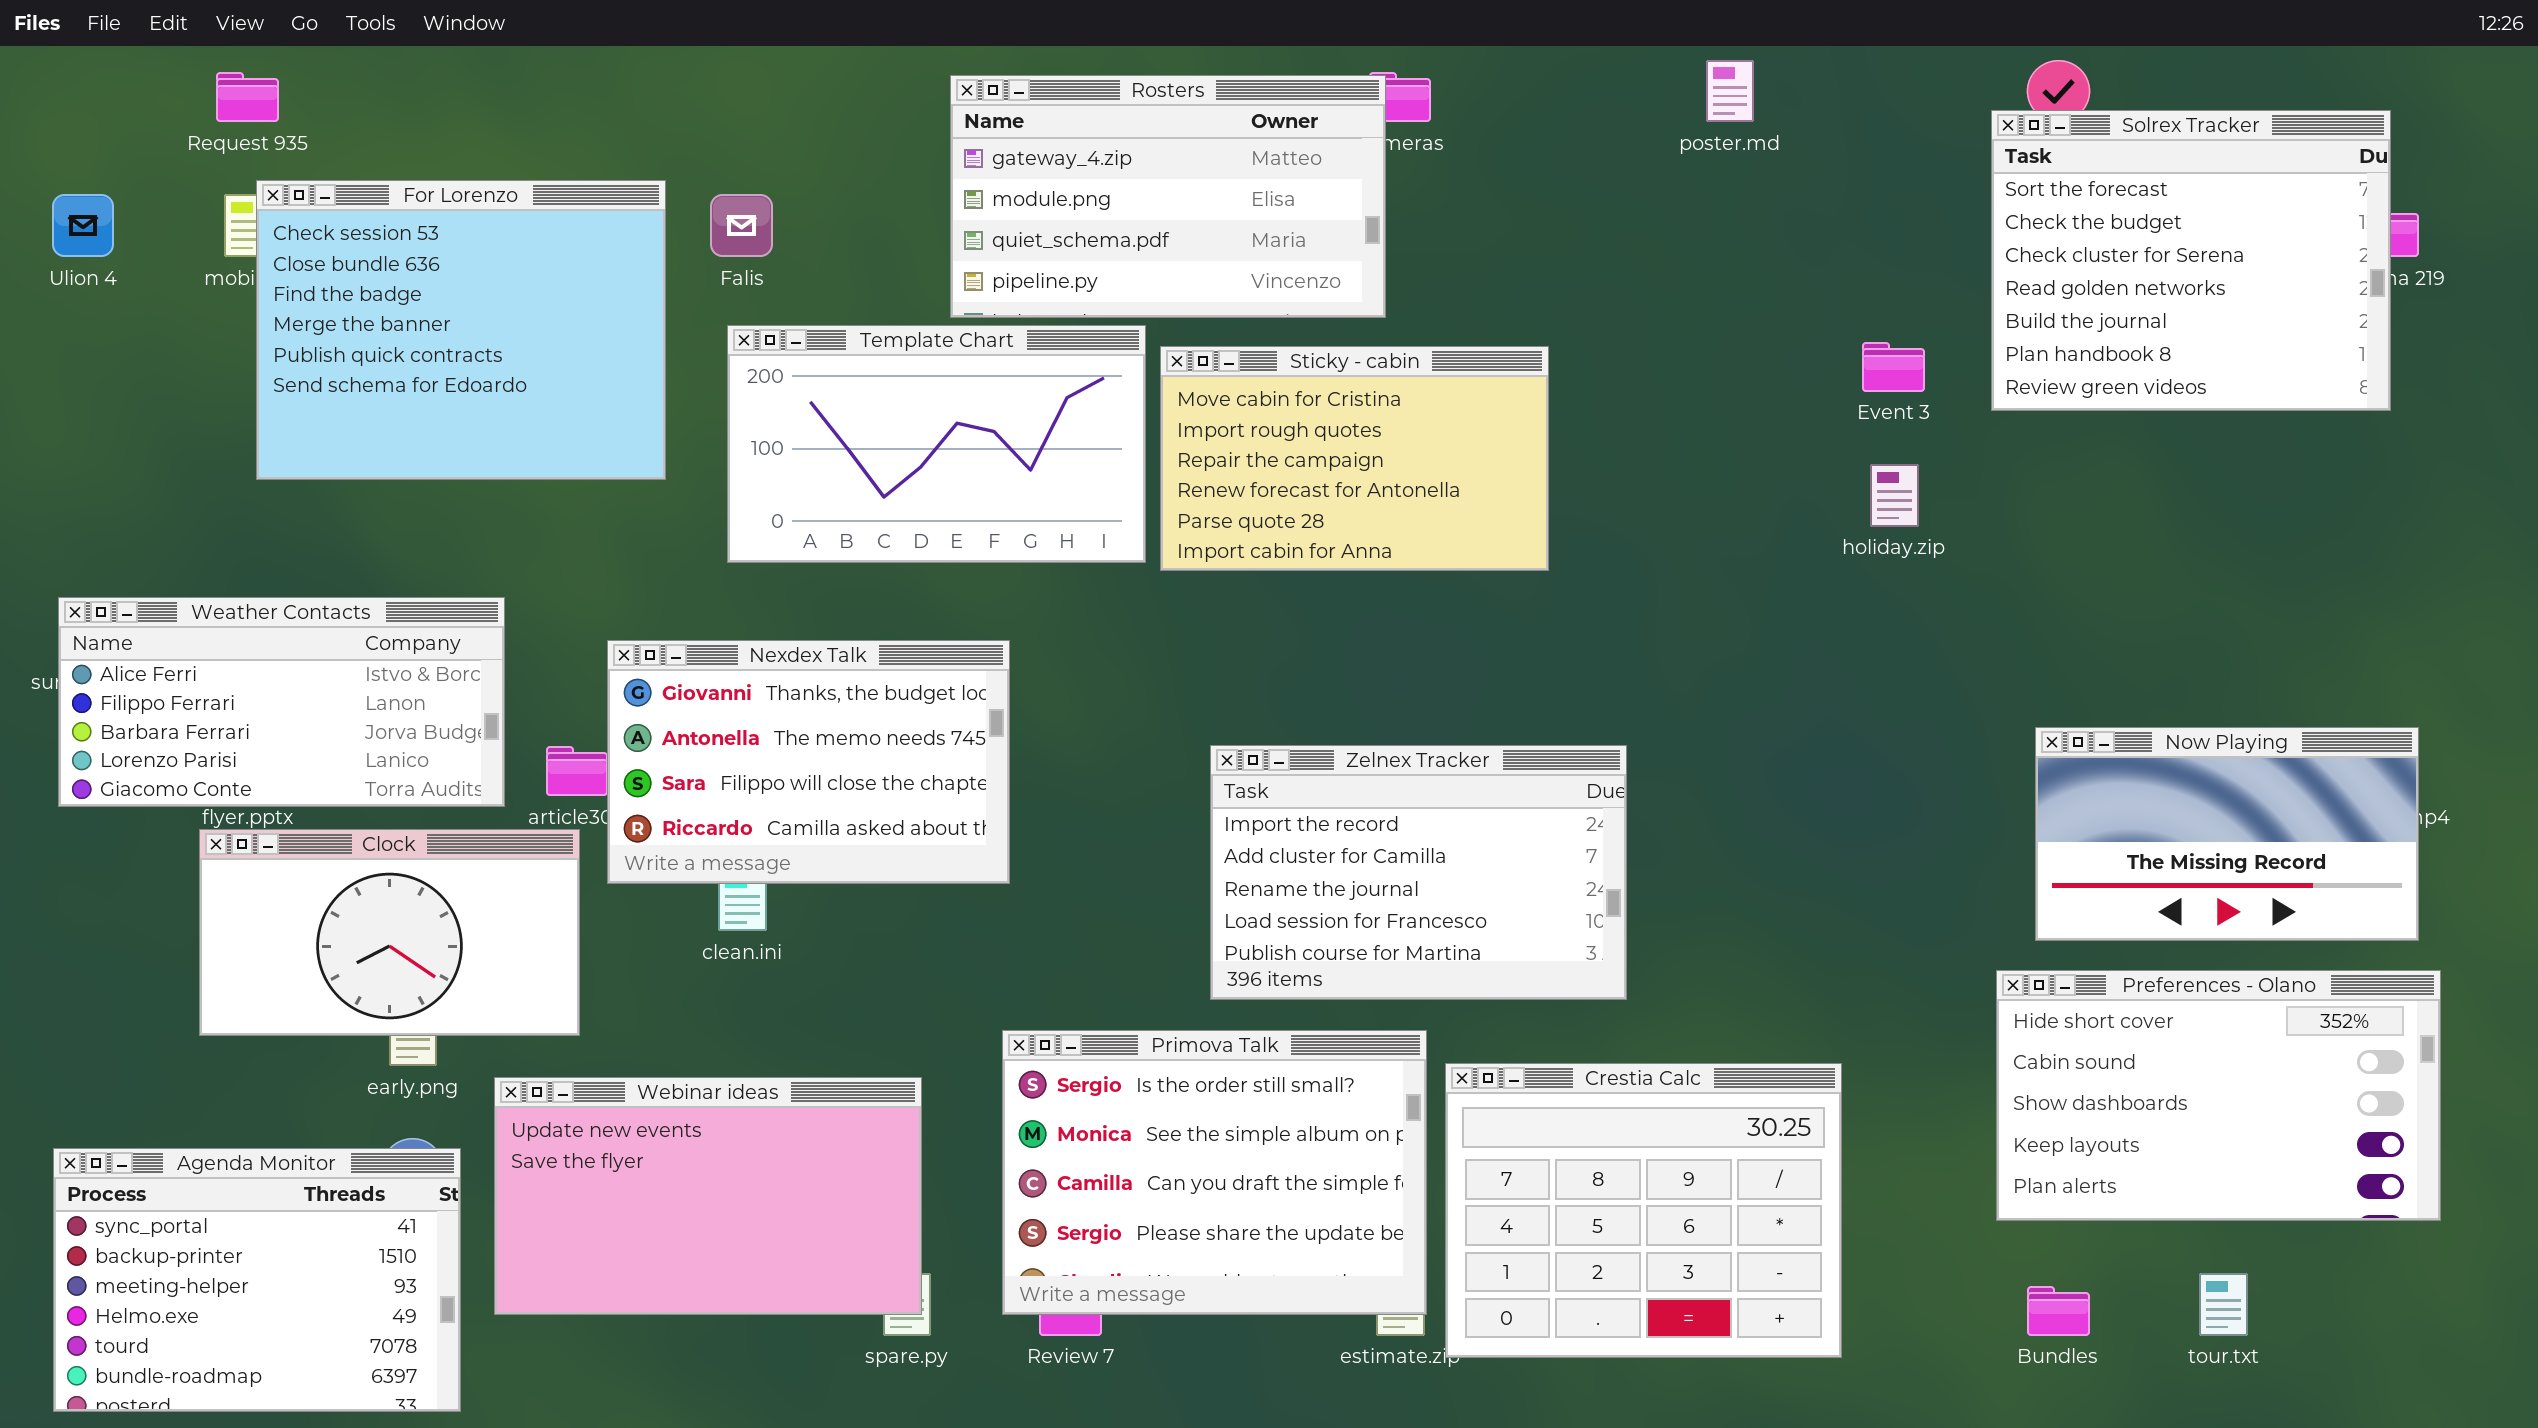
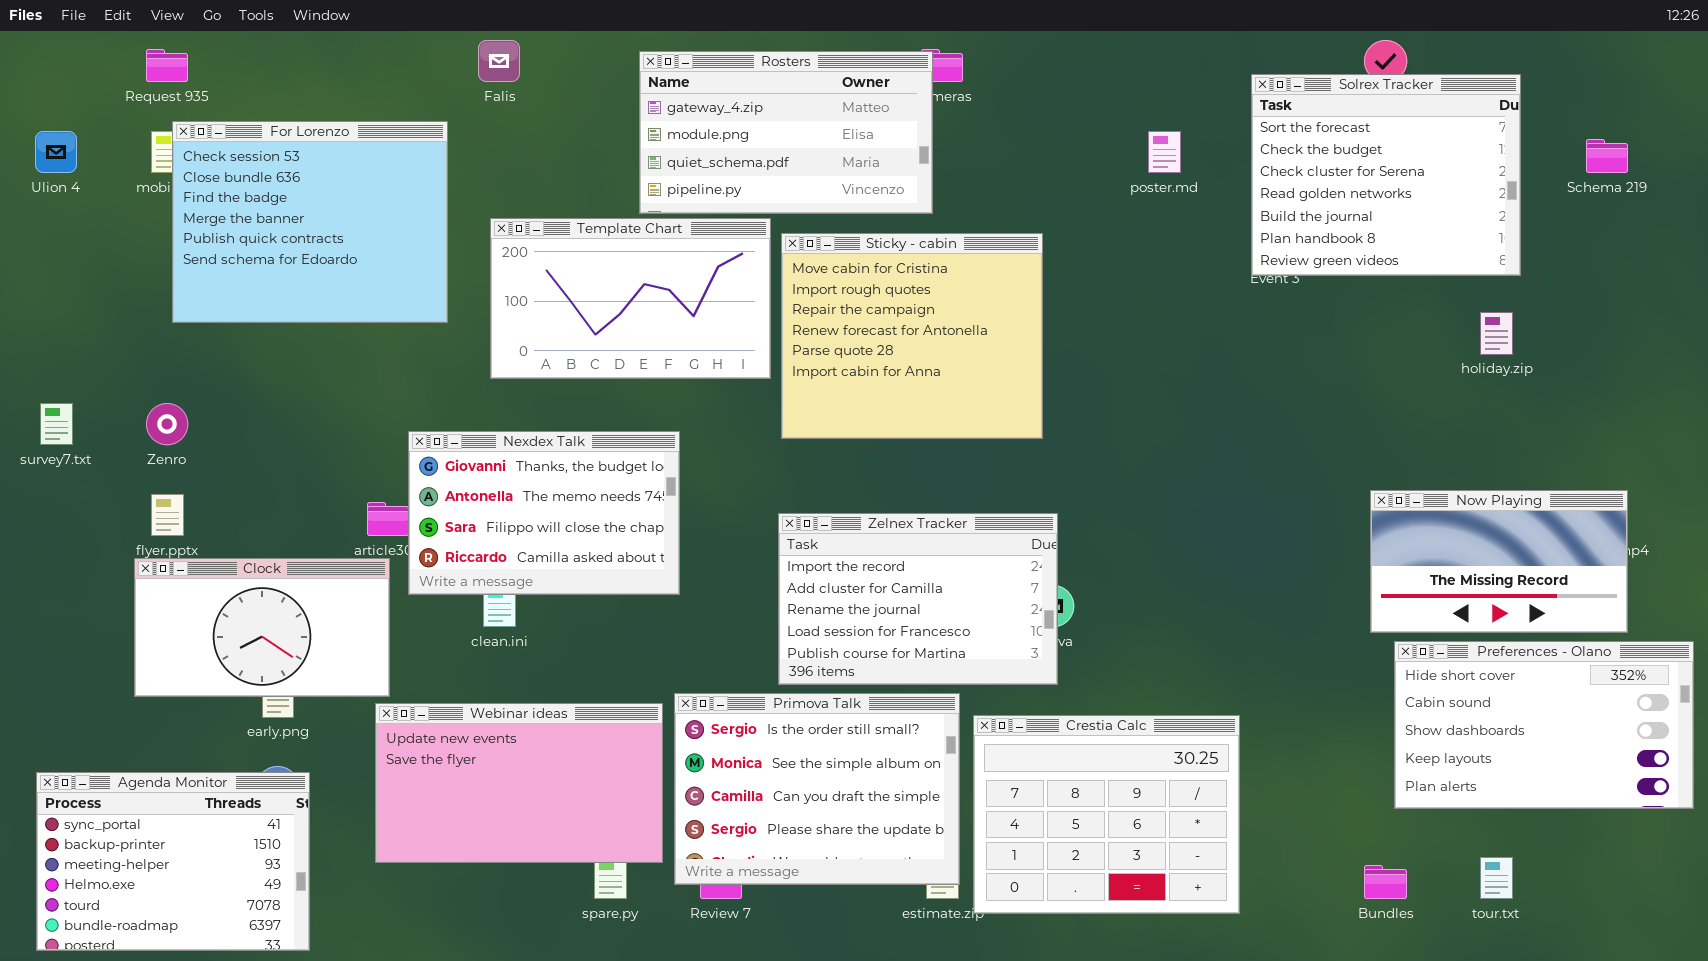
poster.md: [1706,60,1754,122] -> [1148,131,1181,173], moved
Solrex Tracker: [1991,110,2391,411] -> [1251,74,1521,276], moved
Falis: [710,194,773,257] -> [478,40,520,82], moved
Sticky - cabin: [1160,346,1549,571] -> [781,233,1043,439], resized
holiday.zip: [1870,464,1919,527] -> [1480,312,1513,355], moved
Weather Contacts: [58,597,505,807] -> none, closed
Zelnex Tracker: [1210,745,1627,1000] -> [778,513,1058,685], moved
Preferences - Olano: [1996,970,2441,1221] -> [1394,641,1694,809], moved
Webinar ideas: [494,1077,922,1315] -> [375,703,663,863], moved

